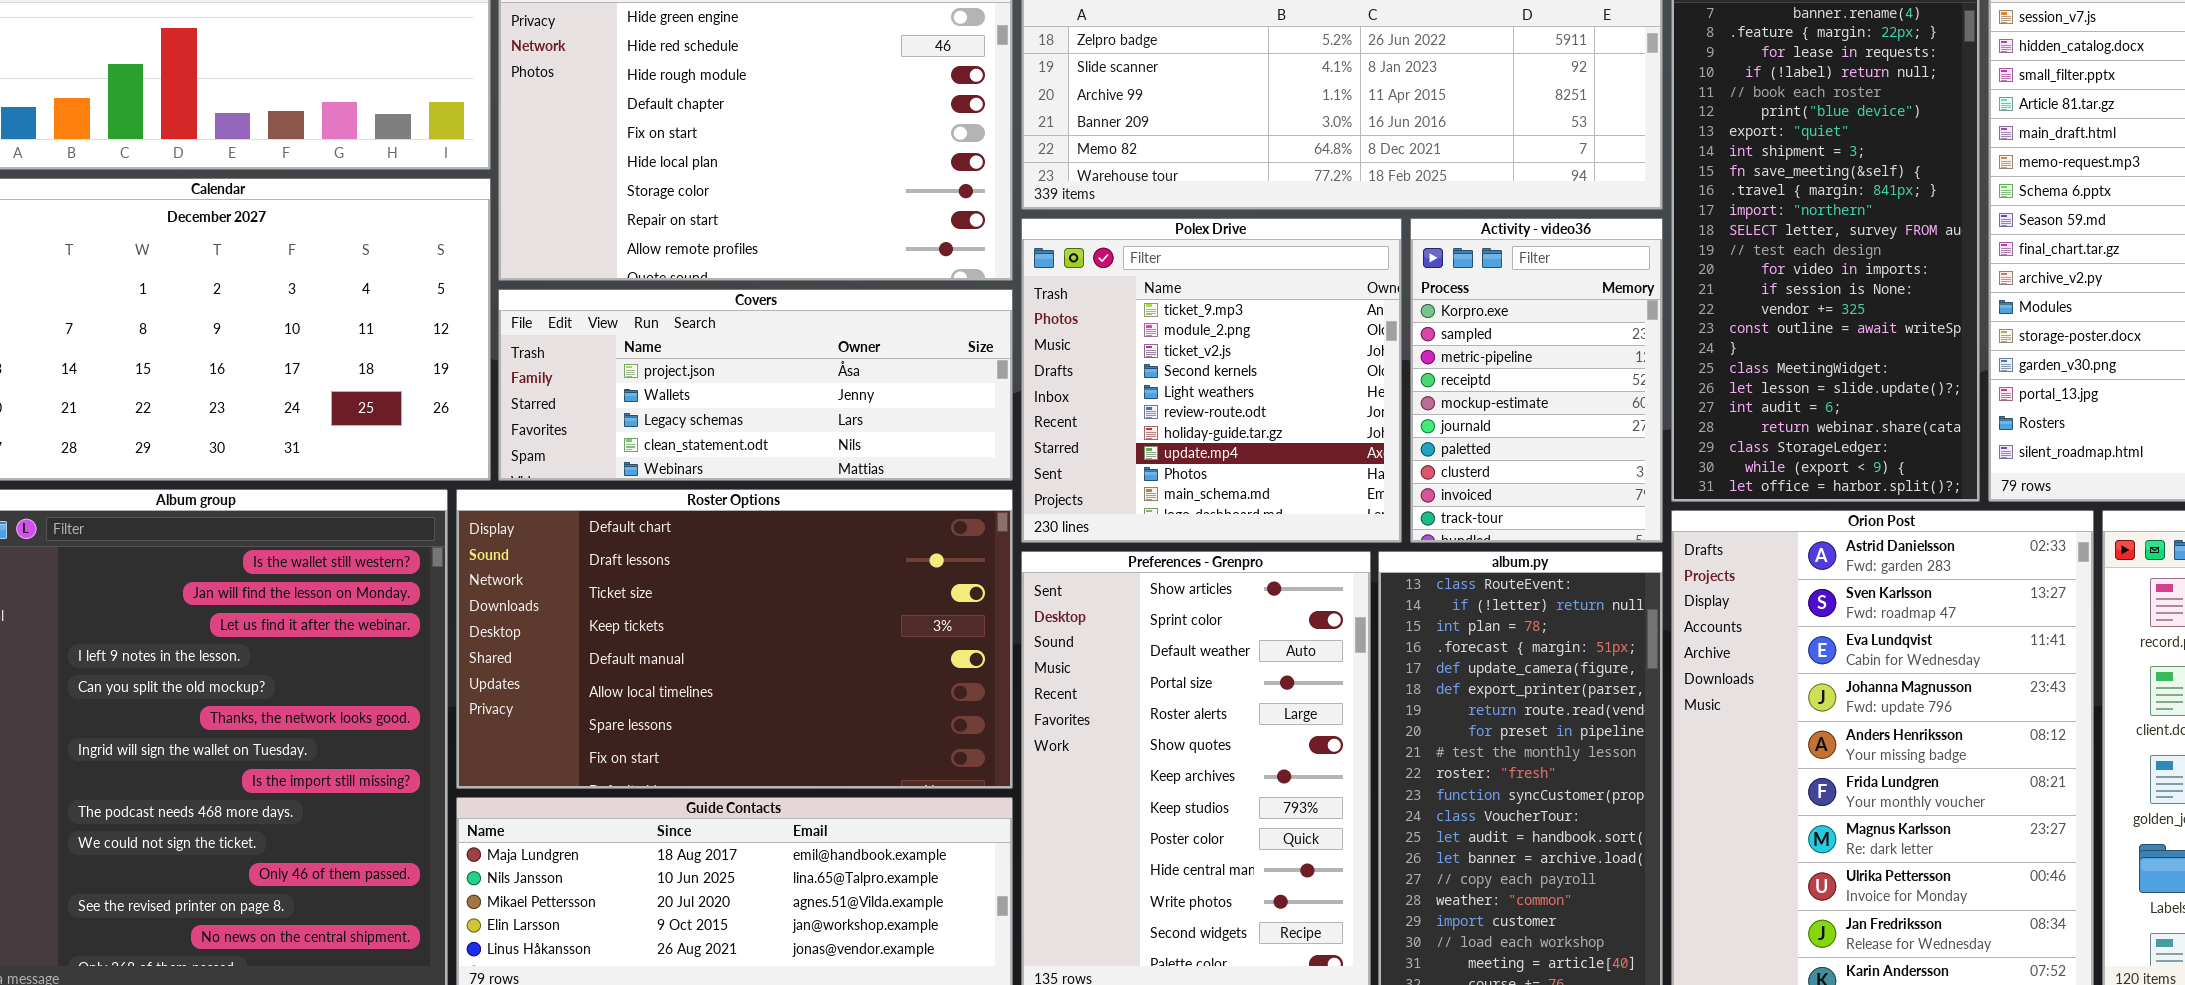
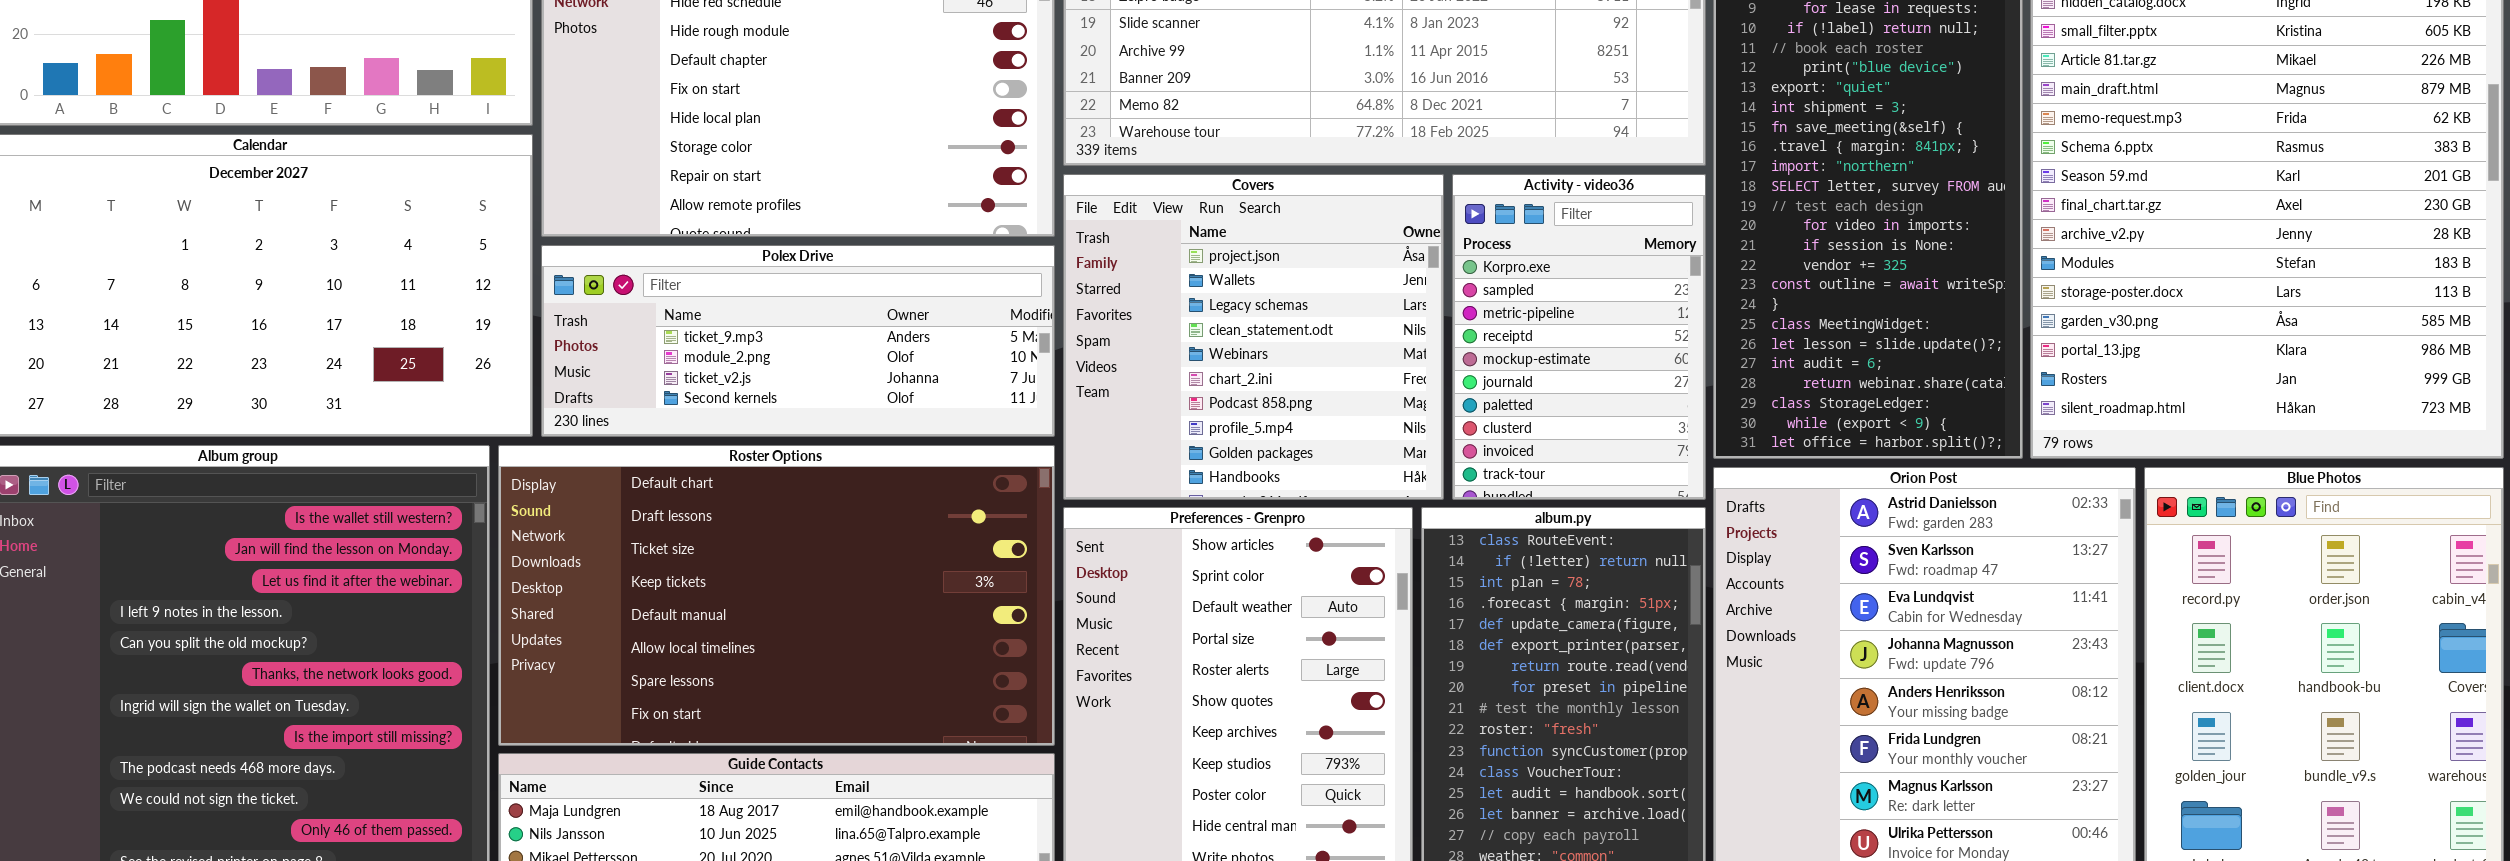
Polex Drive: [1021,218,1402,543] -> [541,245,1055,437], moved, resized
Covers: [498,289,1013,481] -> [1063,174,1444,500], moved, resized

